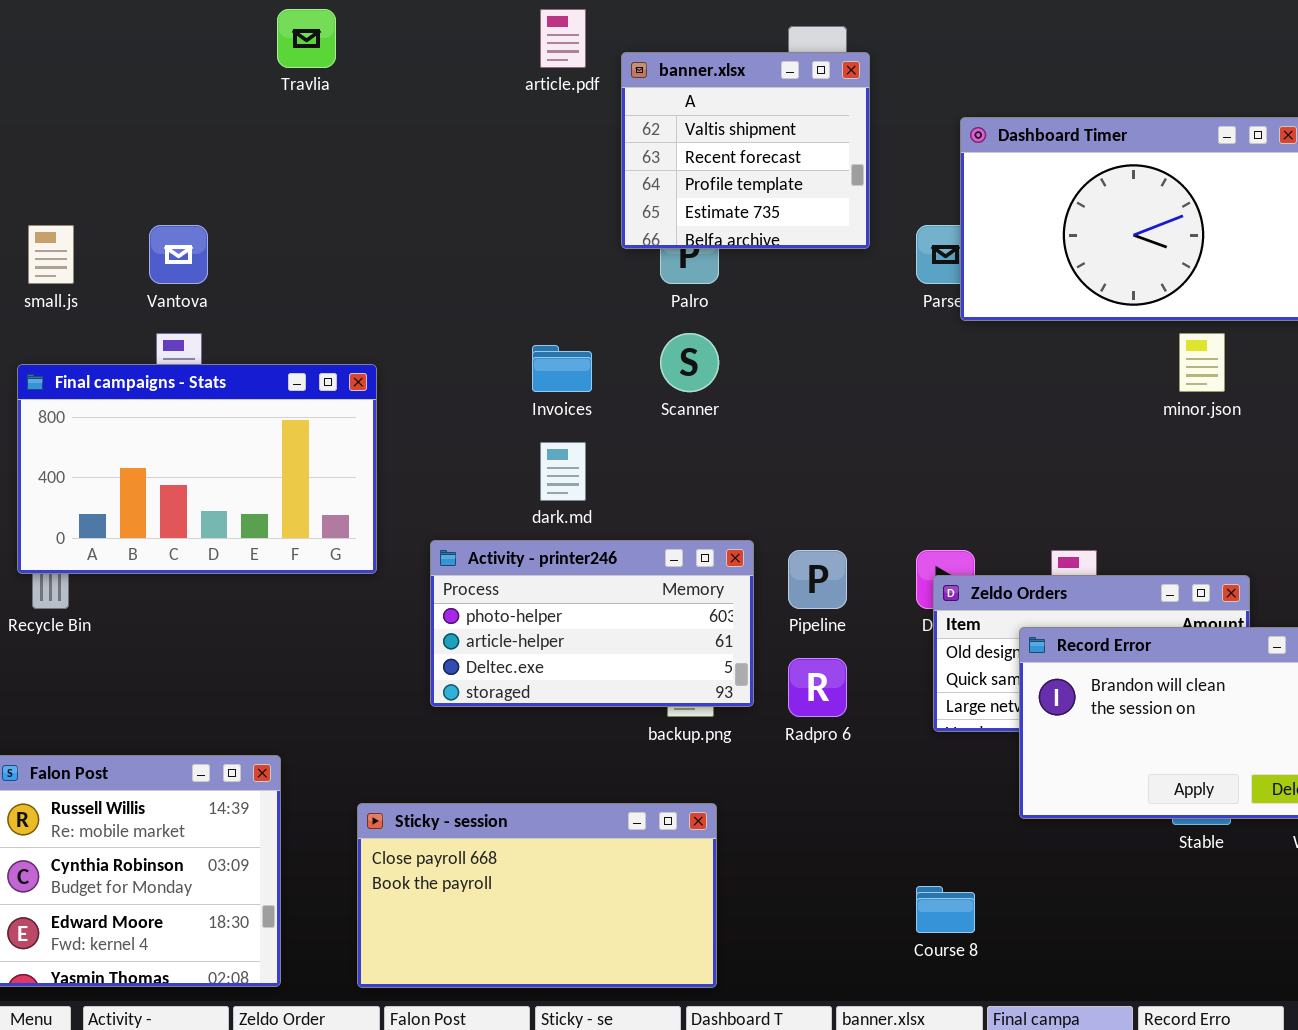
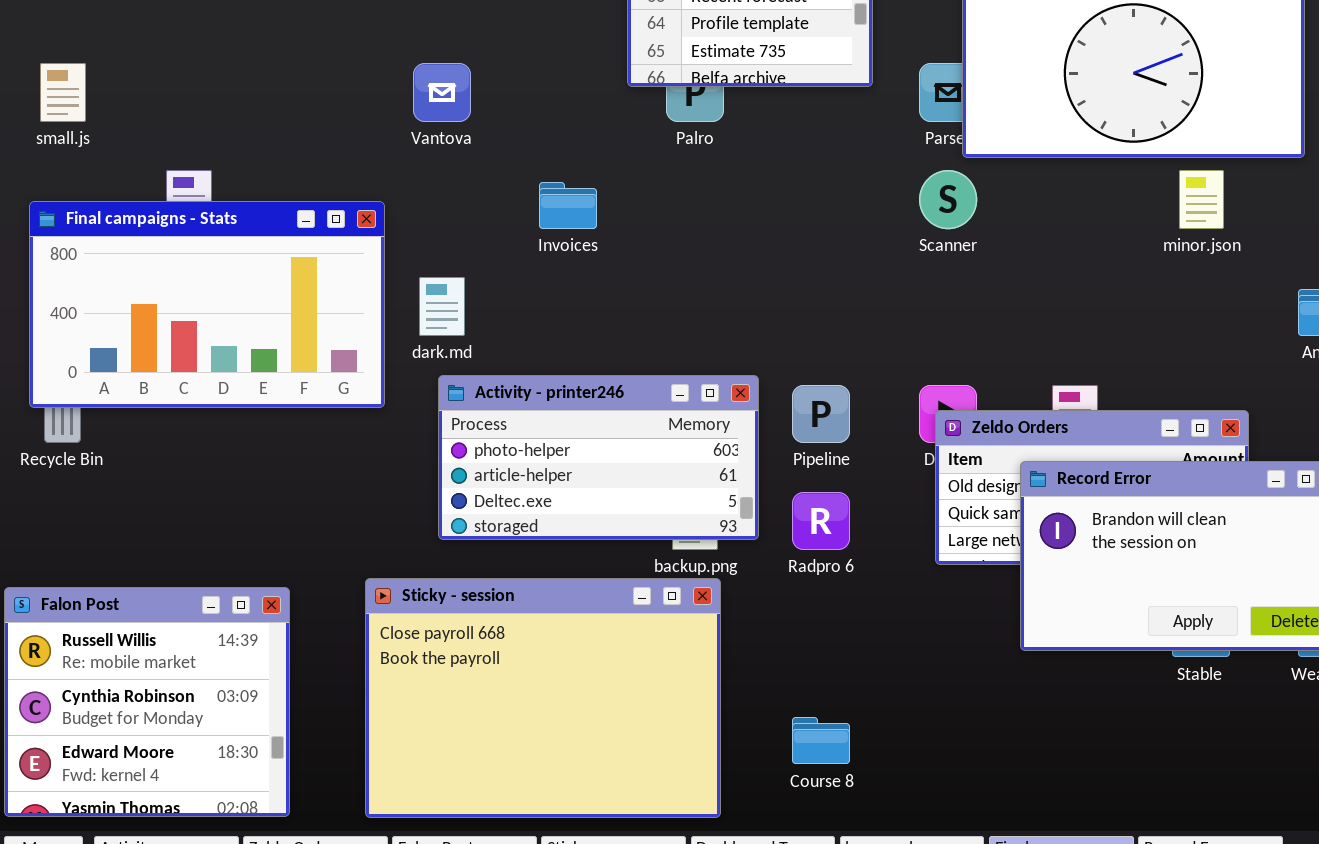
Vantova: [149,225,208,284] -> [413,63,471,122], moved
Scanner: [660,333,719,392] -> [919,170,977,229], moved
dark.md: [540,442,586,501] -> [419,277,465,336], moved
Sticky - session: [357,803,717,988] -> [365,578,721,818], resized
Course 8: [916,886,975,933] -> [792,717,850,764], moved

